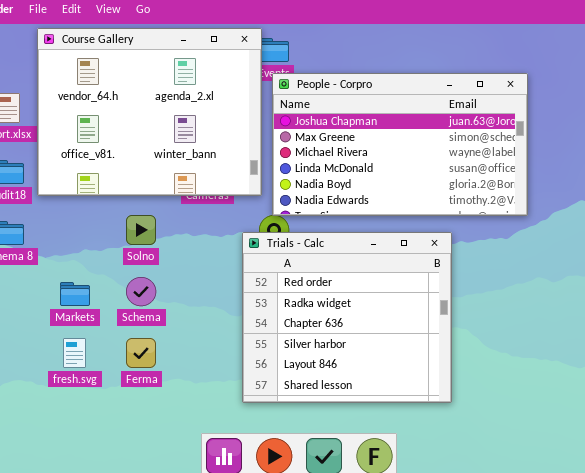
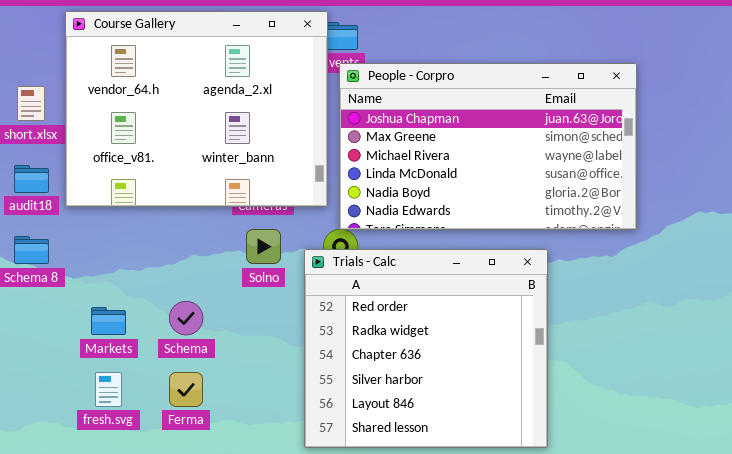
Solno: [126,215,156,245] -> [246,229,281,264], moved

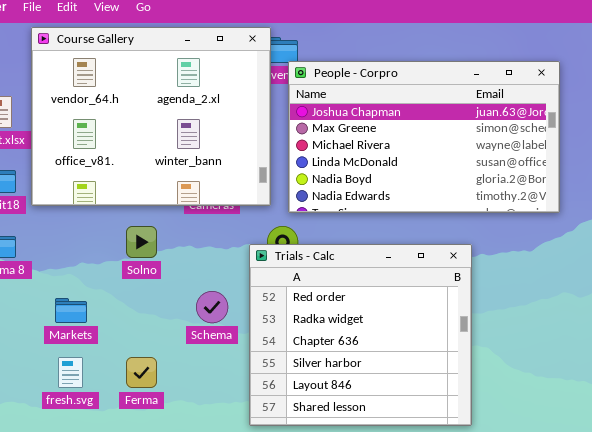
People - Corpro: [339,63,637,230] -> [288,61,560,213], moved
Solno: [246,229,281,264] -> [126,226,157,258], moved
Schema: [169,301,203,335] -> [196,291,228,323], moved

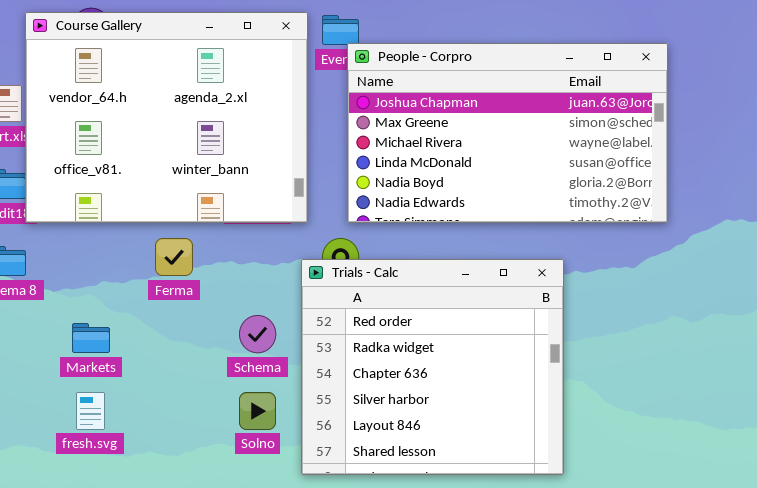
Course Gallery: [31,27,271,206] -> [25,12,308,223], moved
Solno: [126,226,157,258] -> [239,392,276,430], moved
Ferma: [126,357,157,388] -> [155,238,193,276], moved

